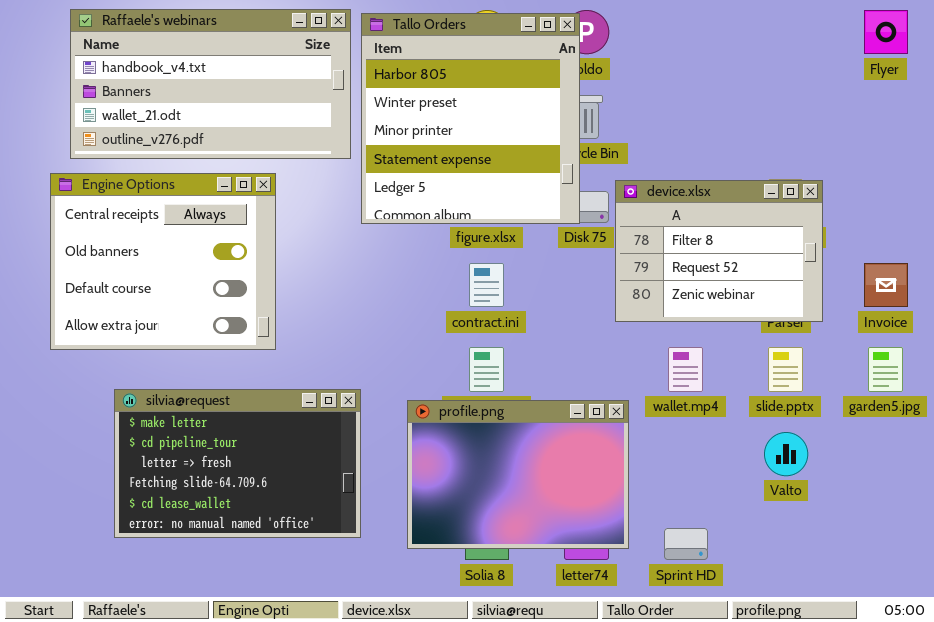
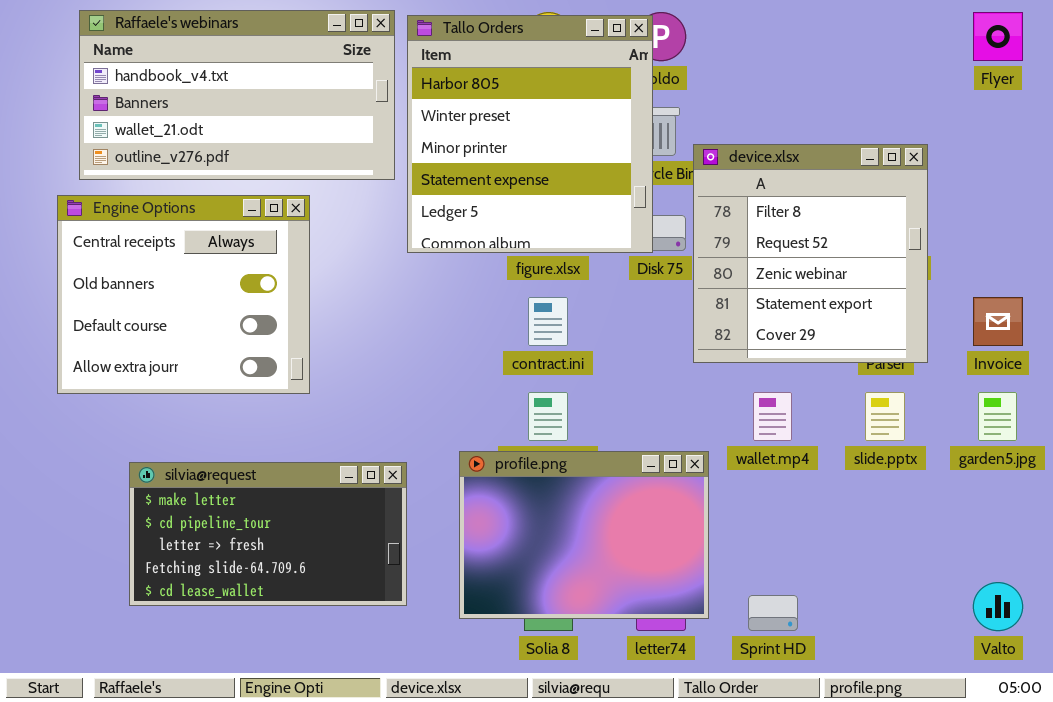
device.xlsx: [615,180,823,322] -> [693,144,928,363], resized
silvia@request: [114,389,361,538] -> [129,462,407,606], resized
Valto: [764,432,808,476] -> [973,582,1023,631], moved

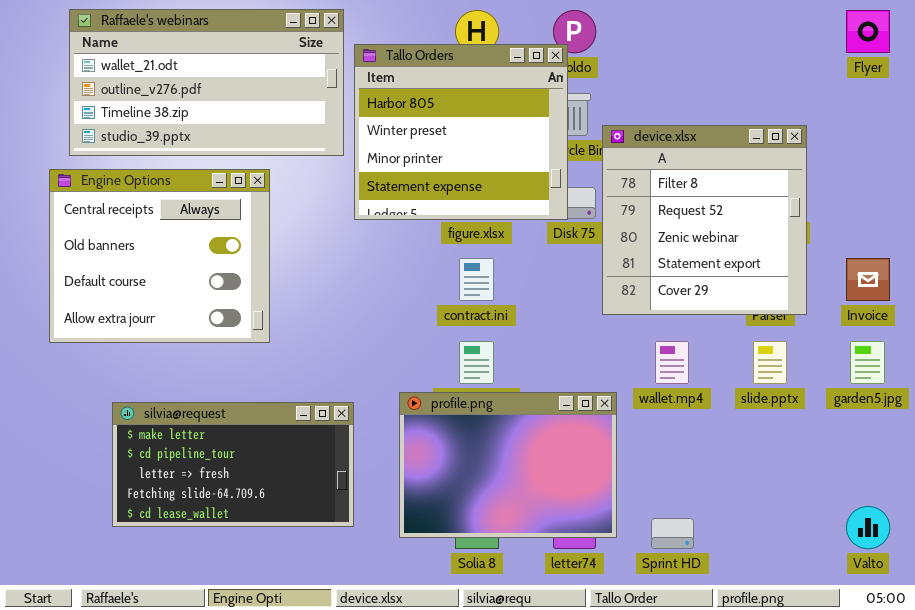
Raffaele's webinars: [79,10,395,180] -> [69,9,344,156], scrolled down 2 rows
Tallo Orders: [407,15,653,253] -> [354,44,568,220], resized

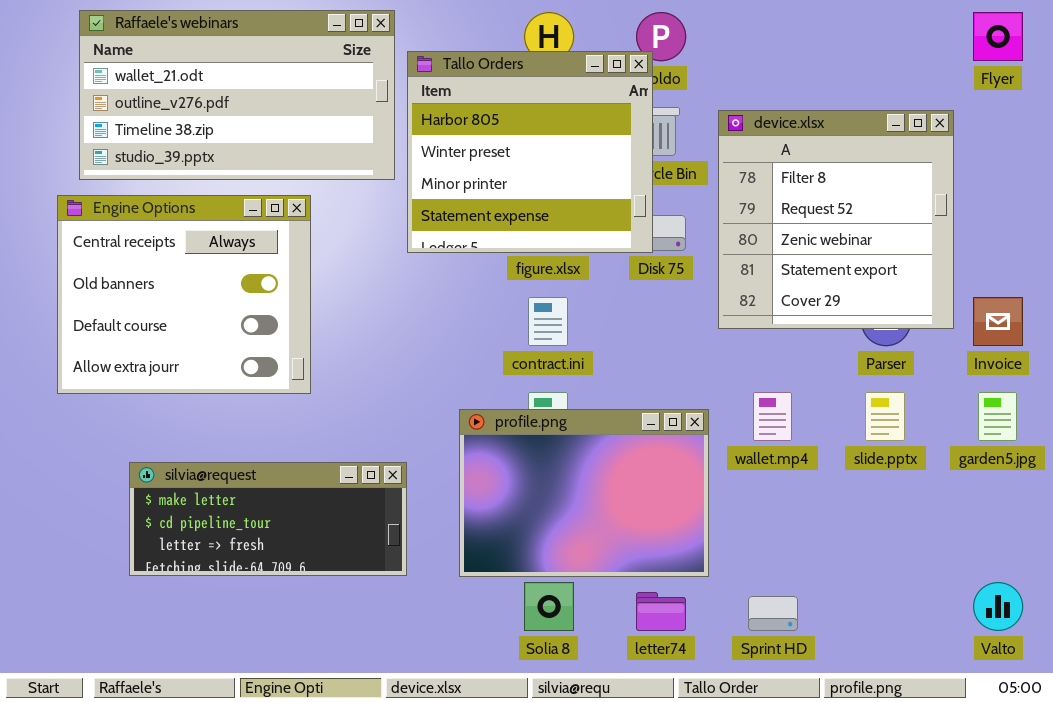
device.xlsx: [602,125,807,315] -> [718,110,954,329], moved
profile.png: [399,392,617,538] -> [459,409,709,577], moved
silvia@request: [112,402,354,527] -> [129,462,407,576], resized

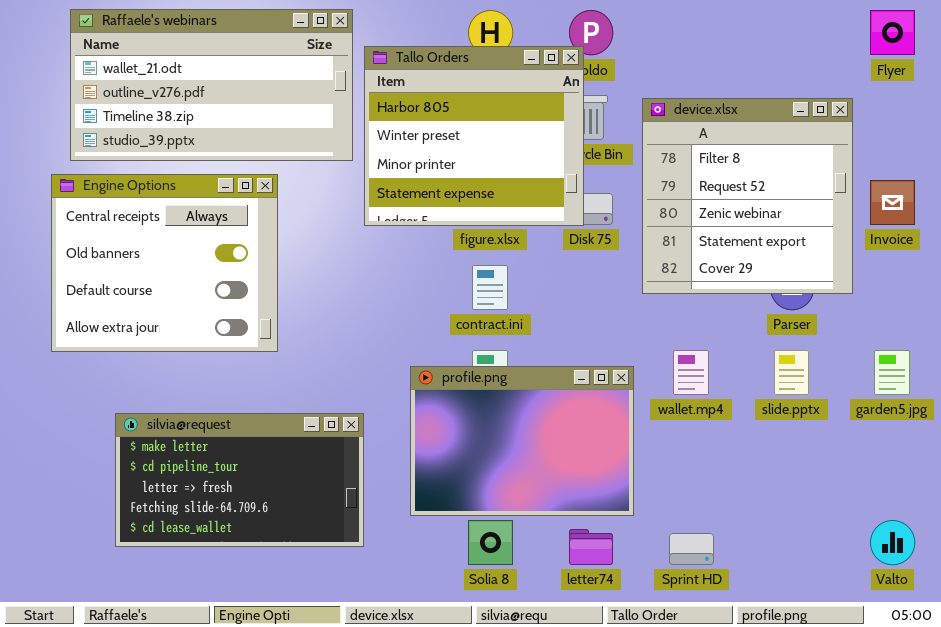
Invoice: [973,297,1023,346] -> [870,180,915,225], moved
silvia@request: [129,462,407,576] -> [115,413,364,547], resized

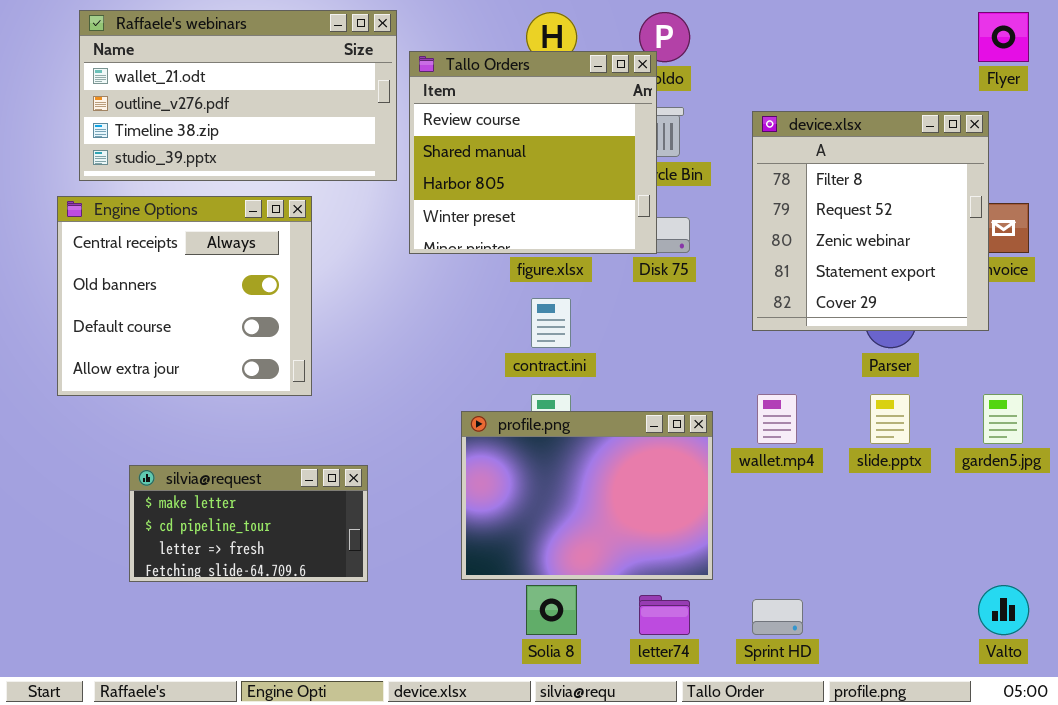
Tallo Orders: [364,46,584,226] -> [409,51,657,254], scrolled up 2 rows
device.xlsx: [642,98,853,294] -> [752,111,989,331], moved
silvia@request: [115,413,364,547] -> [129,465,368,582], resized

